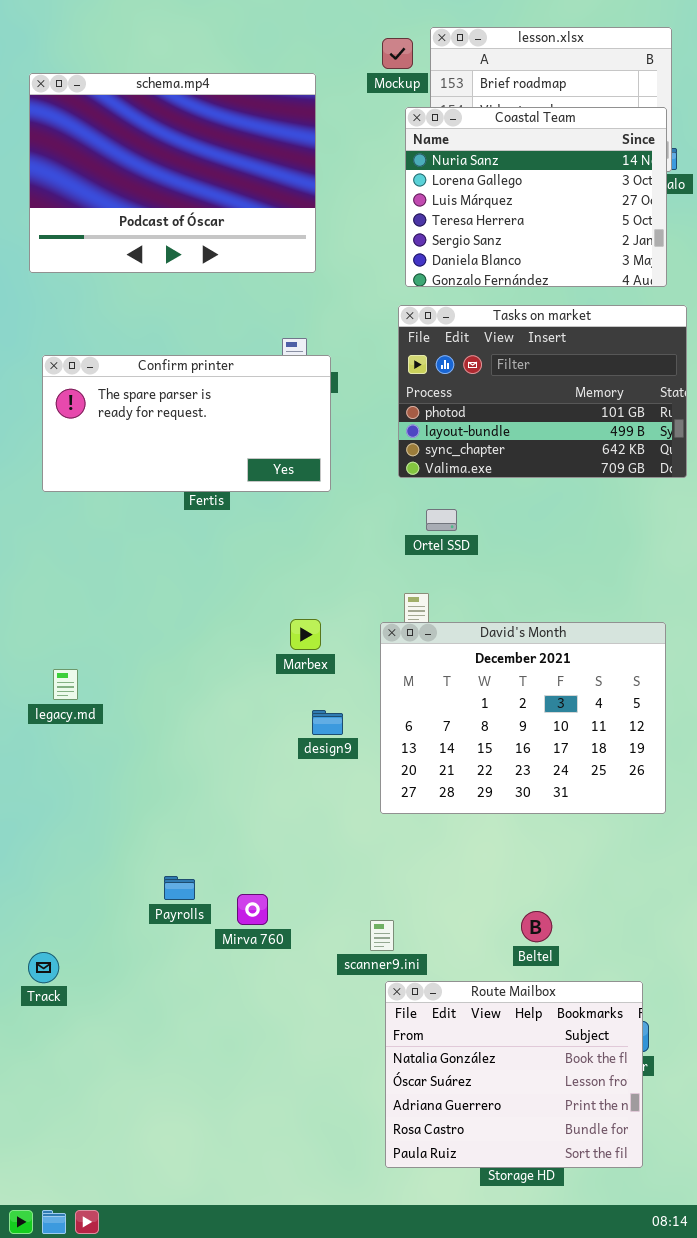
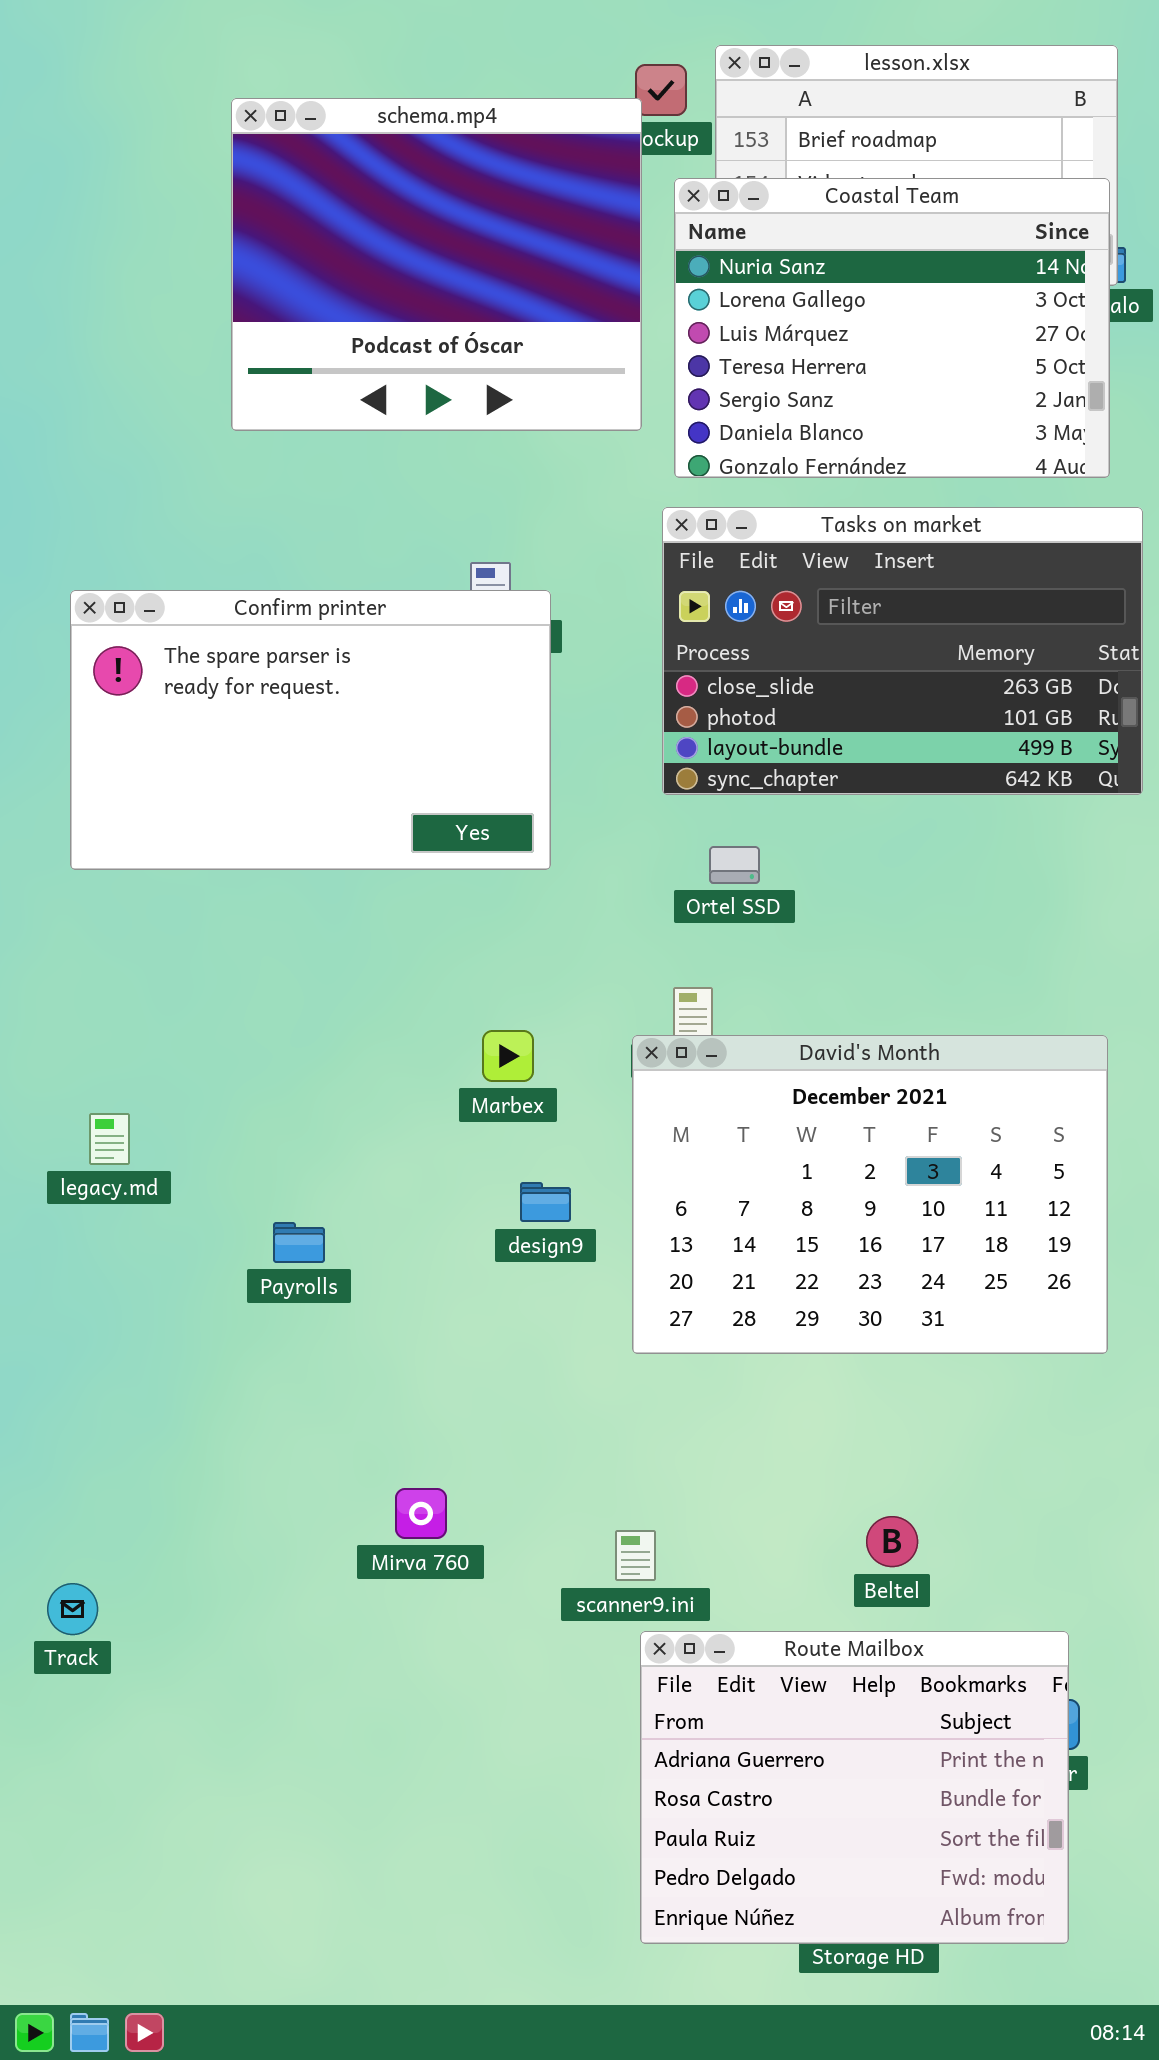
schema.mp4: [29,73,316,273] -> [231,98,642,431], moved, resized
Tasks on market: [398,305,687,478] -> [662,507,1143,795], scrolled up 1 row
Confirm printer: [42,355,331,492] -> [70,590,551,870], resized
Payrolls: [164,876,195,900] -> [273,1222,325,1263], moved
Route Mailbox: [385,981,643,1168] -> [640,1631,1069,1944], scrolled down 2 rows

